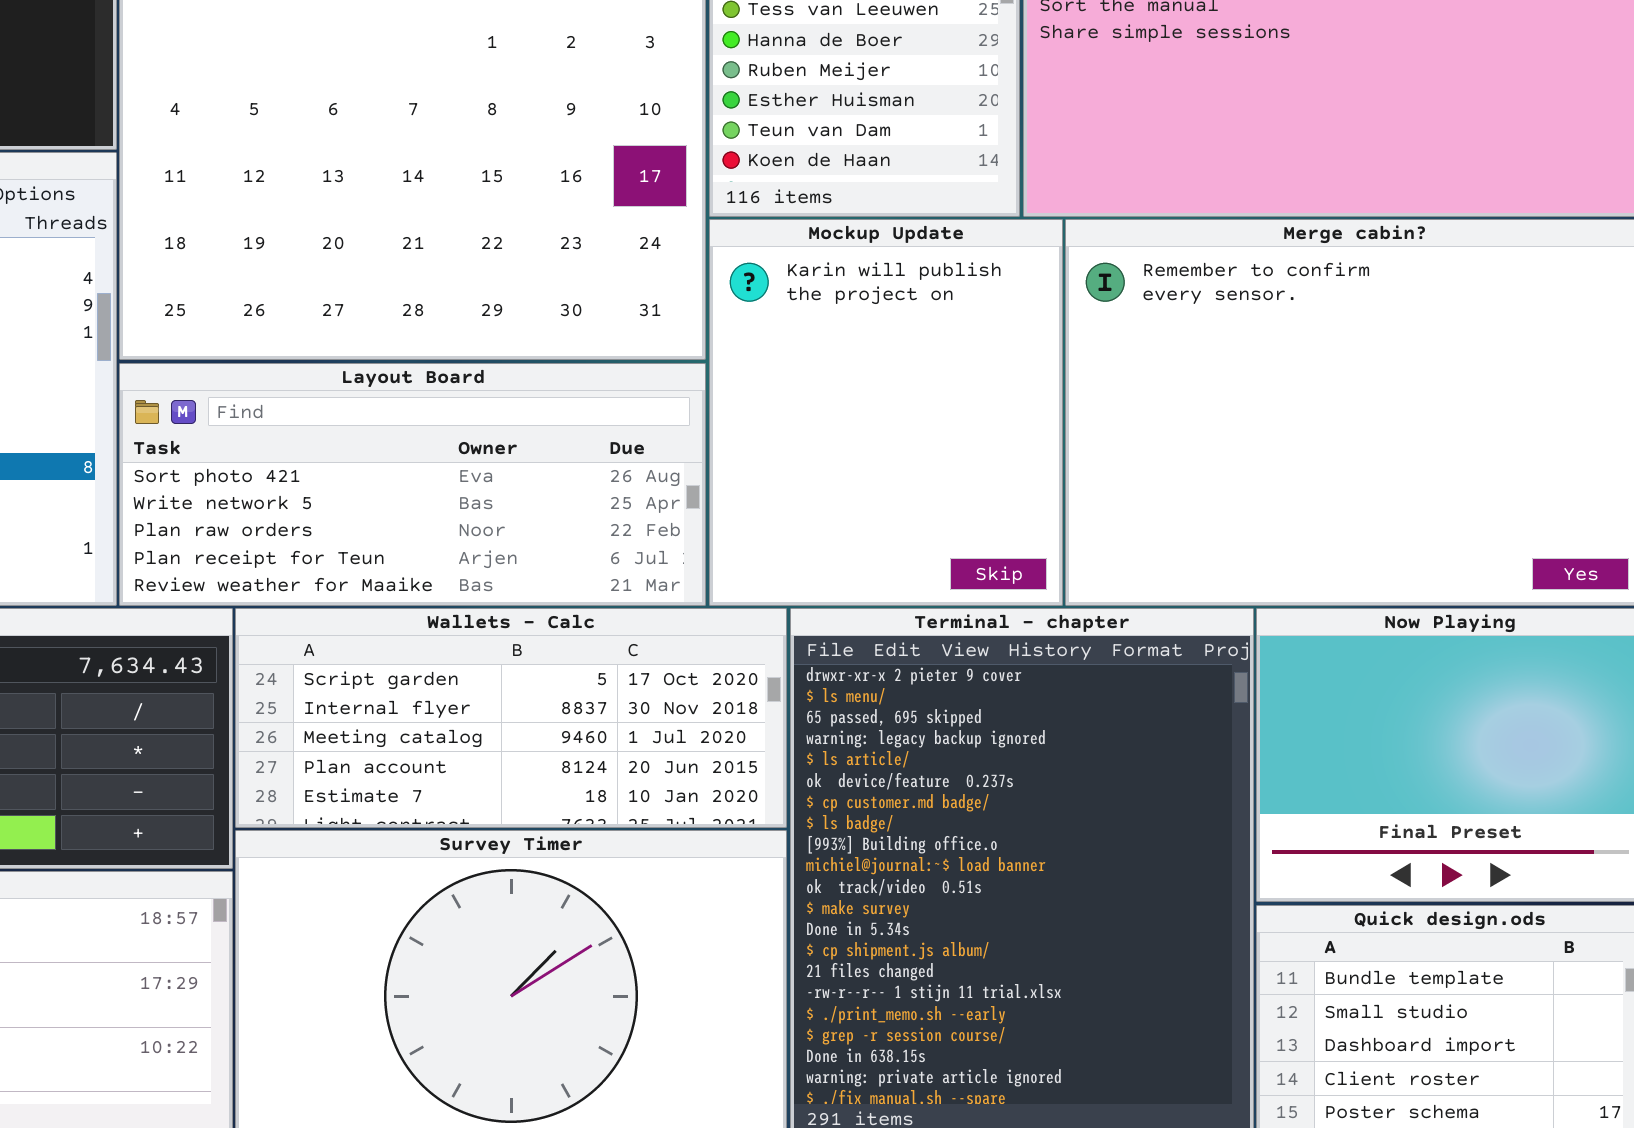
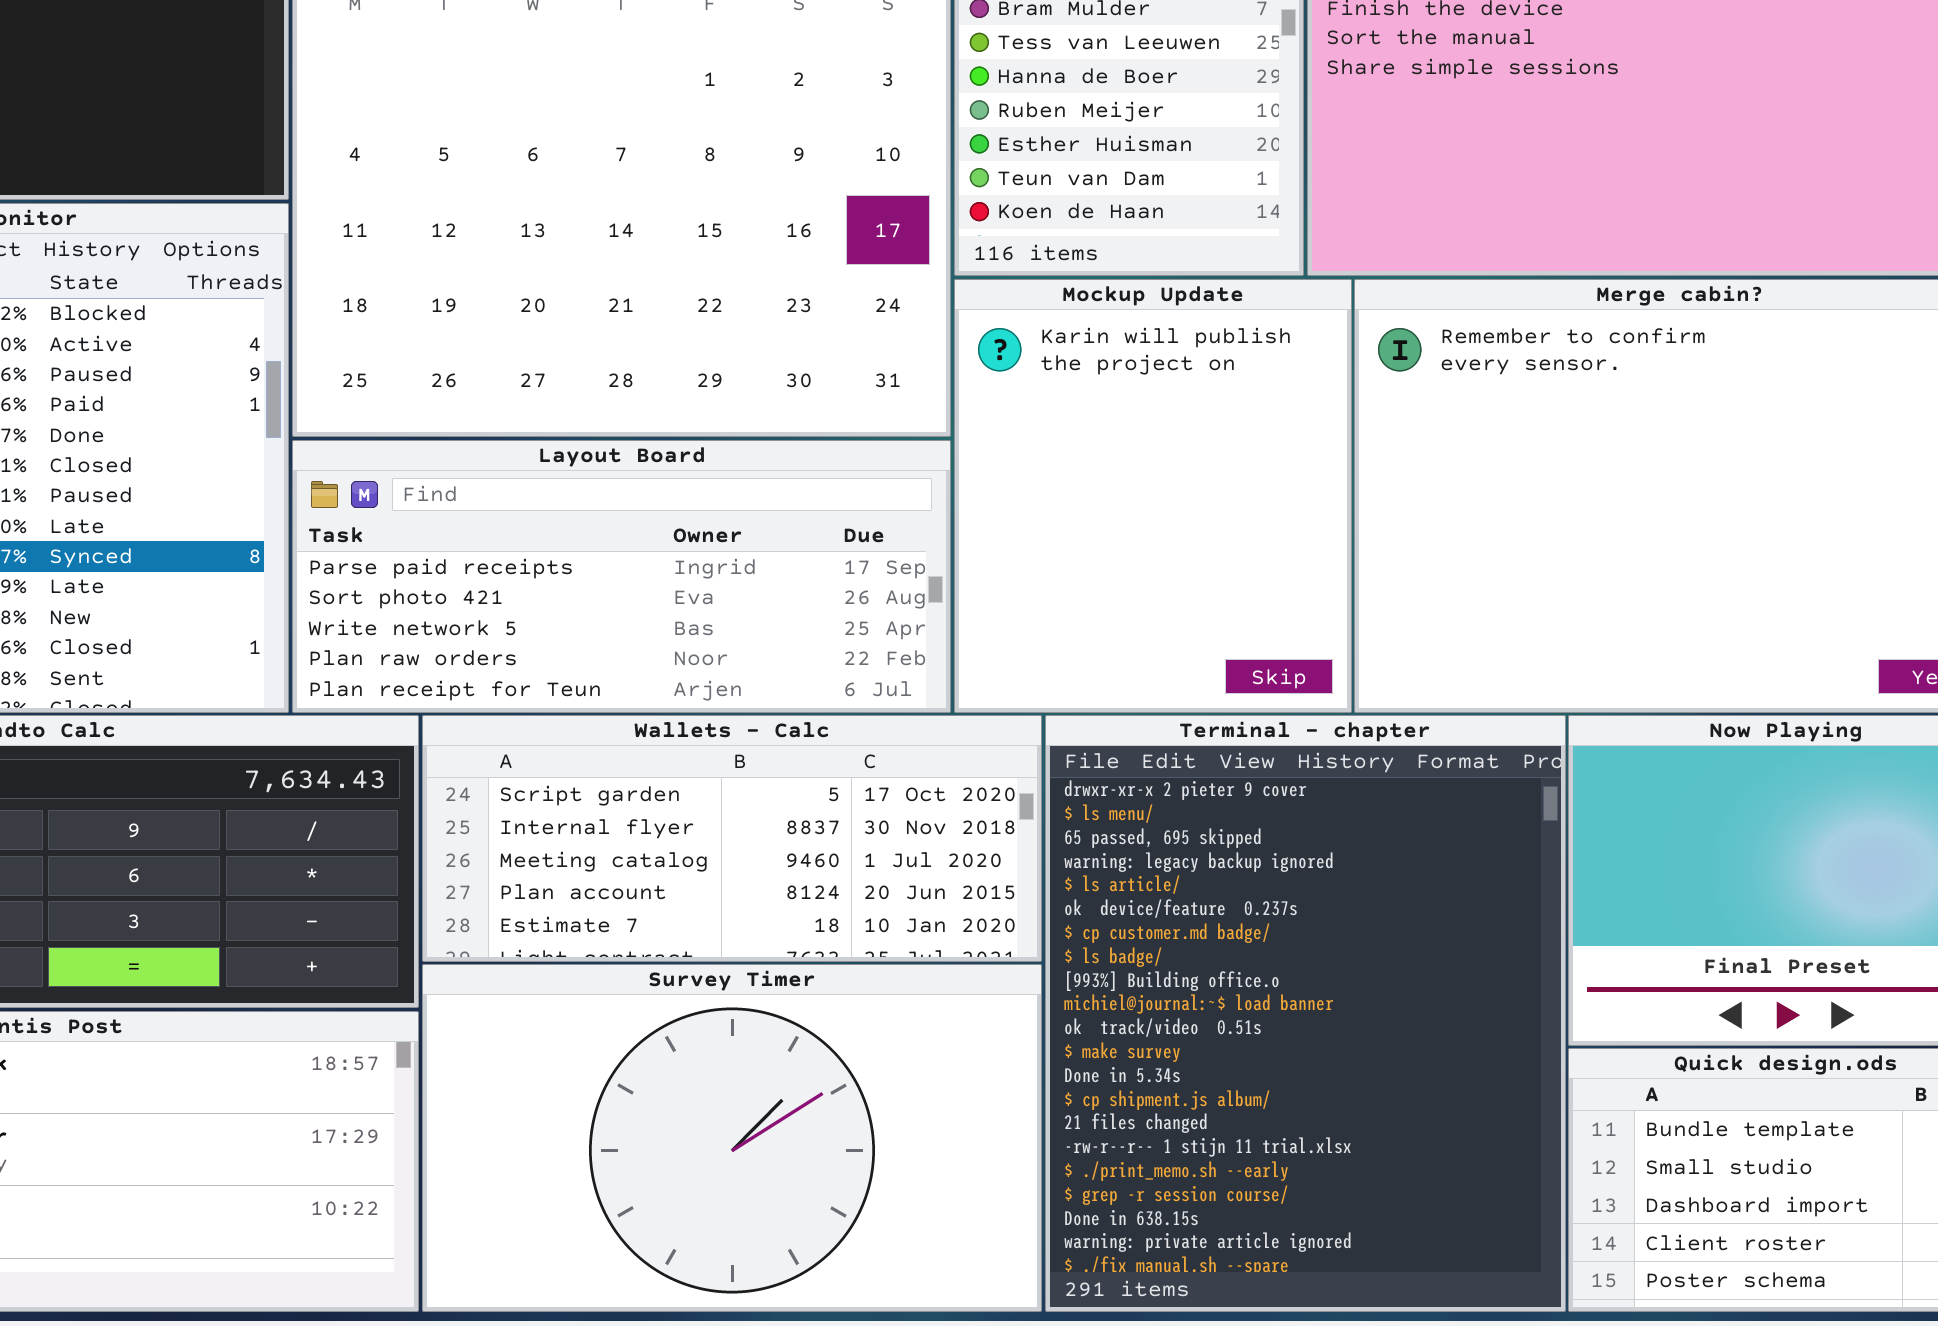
Layout Board: [119,363,706,606] -> [292,440,951,713], scrolled up 1 row

